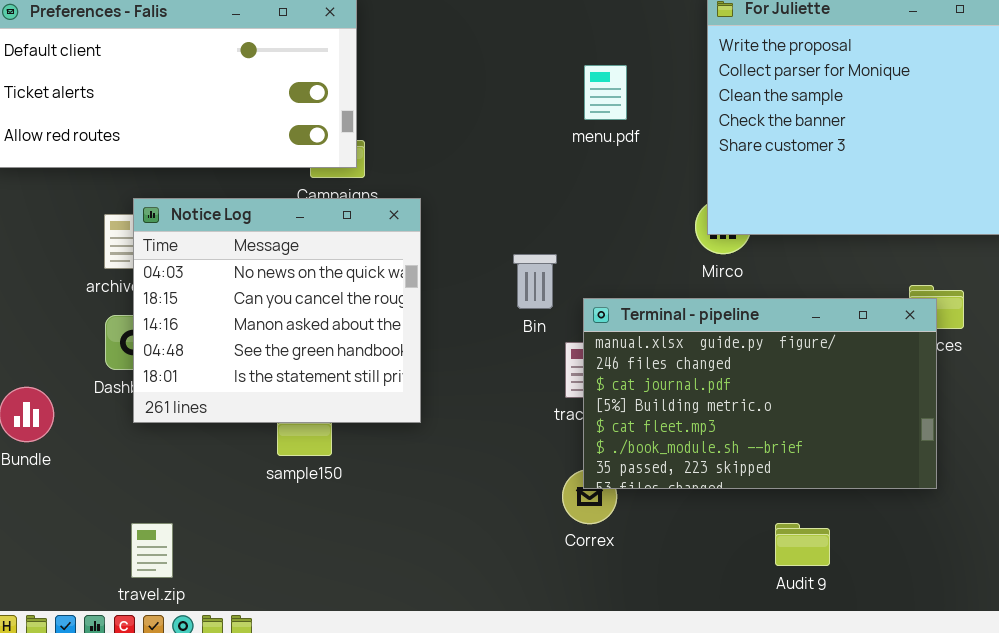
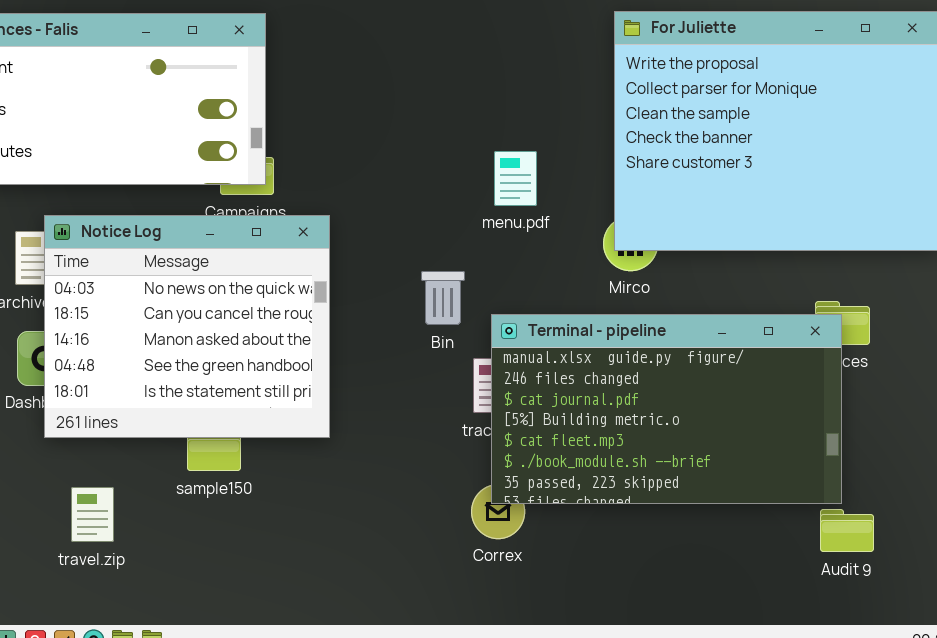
menu.pdf: [584,65,627,120] -> [494,151,537,206], moved
travel.zip: [131,523,173,578] -> [71,487,114,542], moved
Audit 9: [775,523,830,566] -> [820,509,874,552], moved

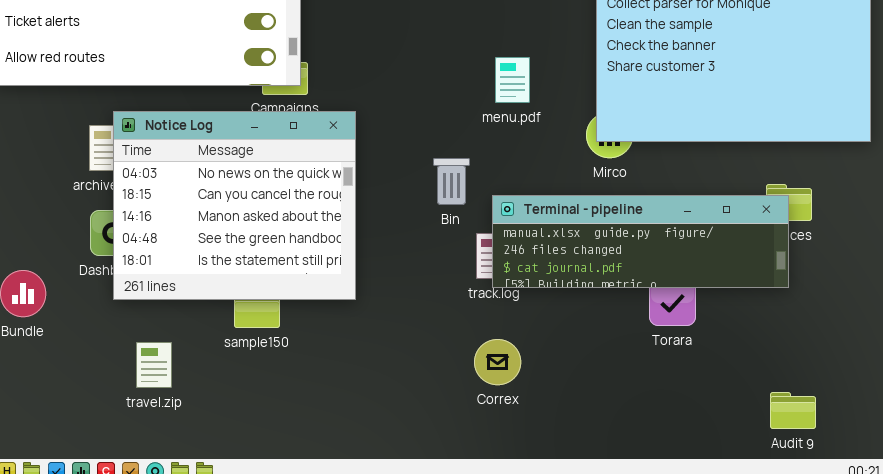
Terminal - pipeline: [491,314,842,504] -> [492,195,789,288], resized
Audit 9: [820,509,874,552] -> [770,392,816,429], moved

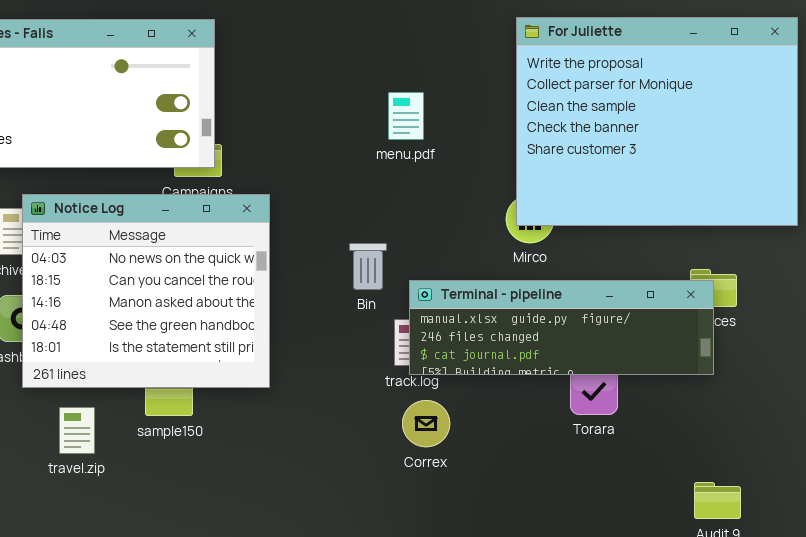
menu.pdf: [495,57,530,103] -> [388,92,424,140], moved
Correx: [474,339,521,385] -> [402,400,450,447], moved
travel.zip: [136,342,172,388] -> [59,407,95,454], moved

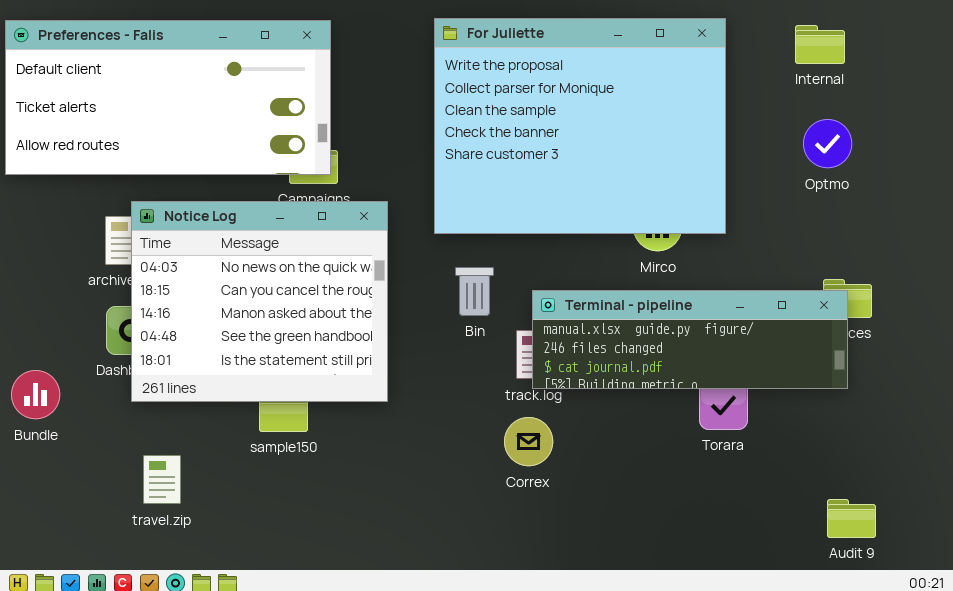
For Juliette: [516,17,798,226] -> [434,18,726,234], moved
Bin: [349,243,387,290] -> [455,267,494,316], moved
Correx: [402,400,450,447] -> [504,417,553,466], moved
travel.zip: [59,407,95,454] -> [143,455,181,504], moved

